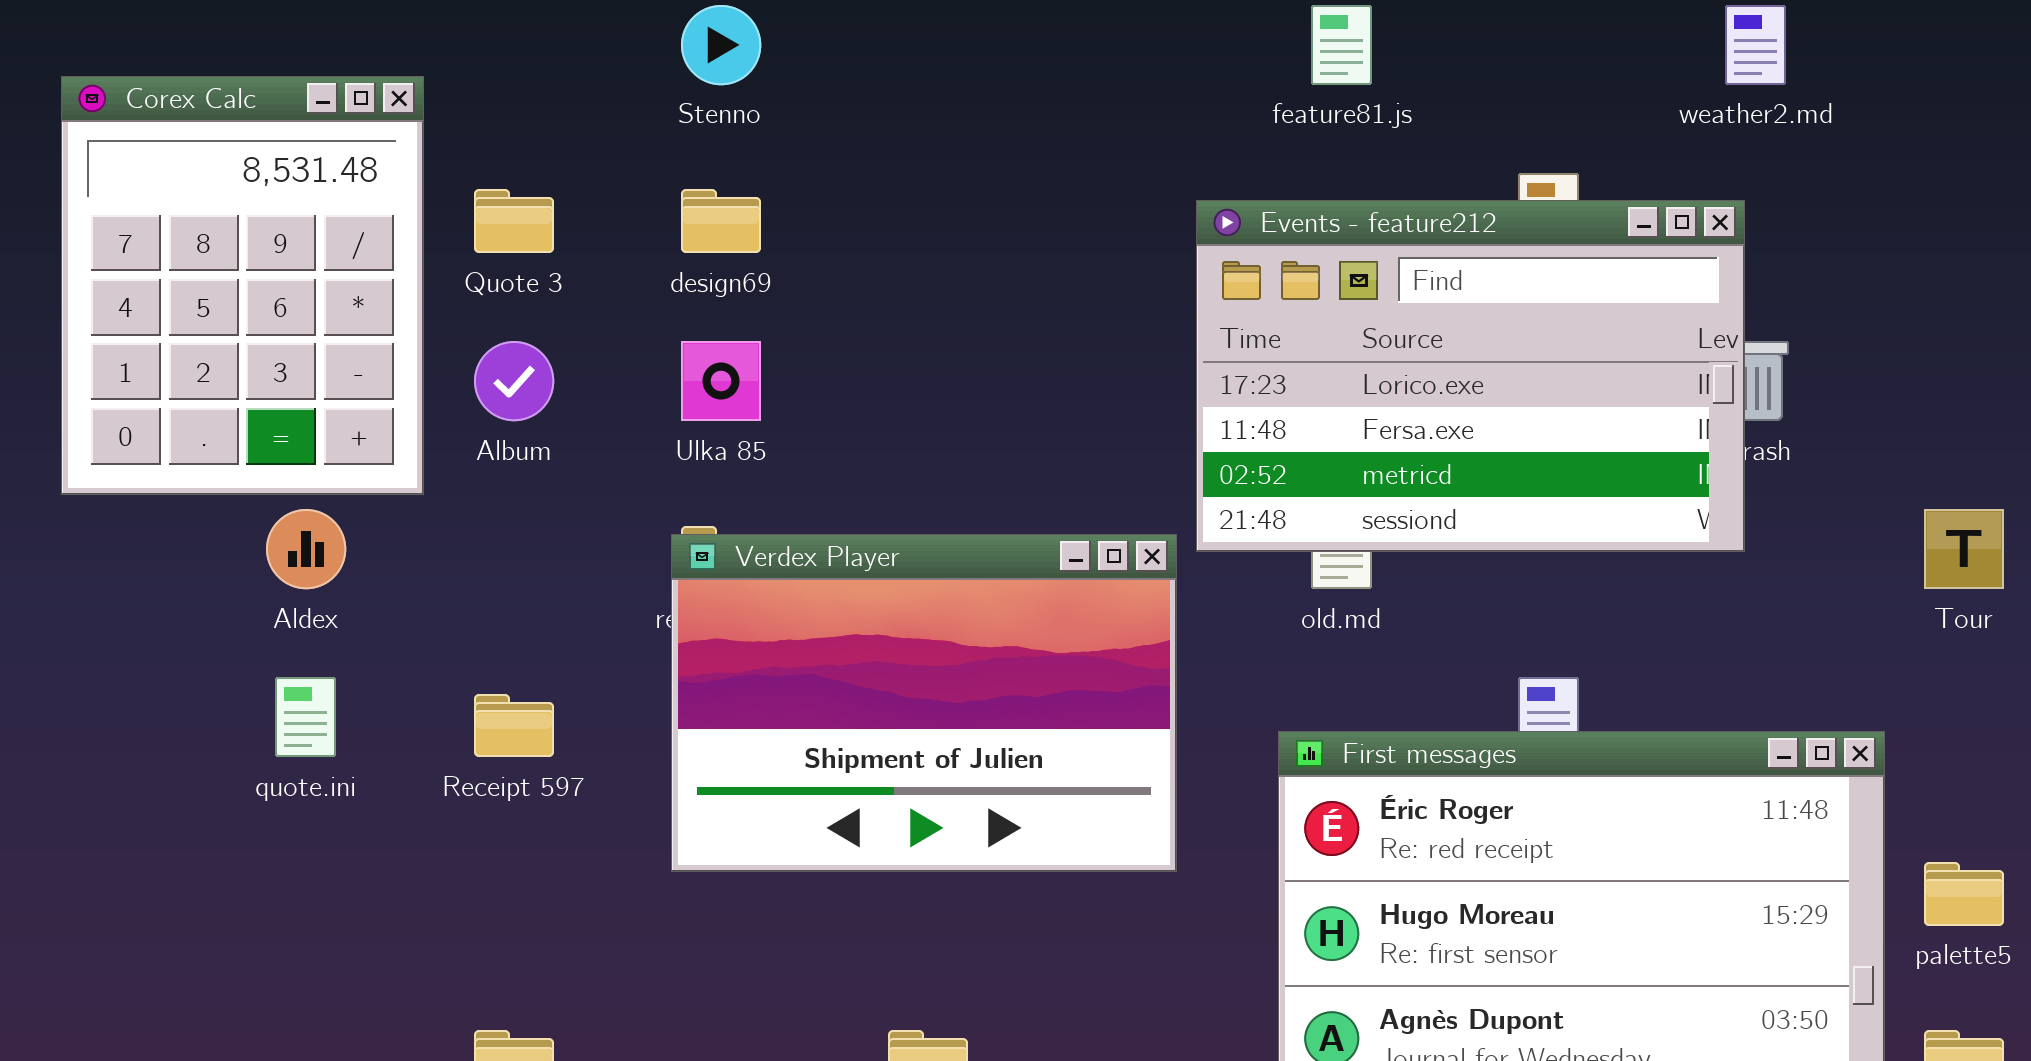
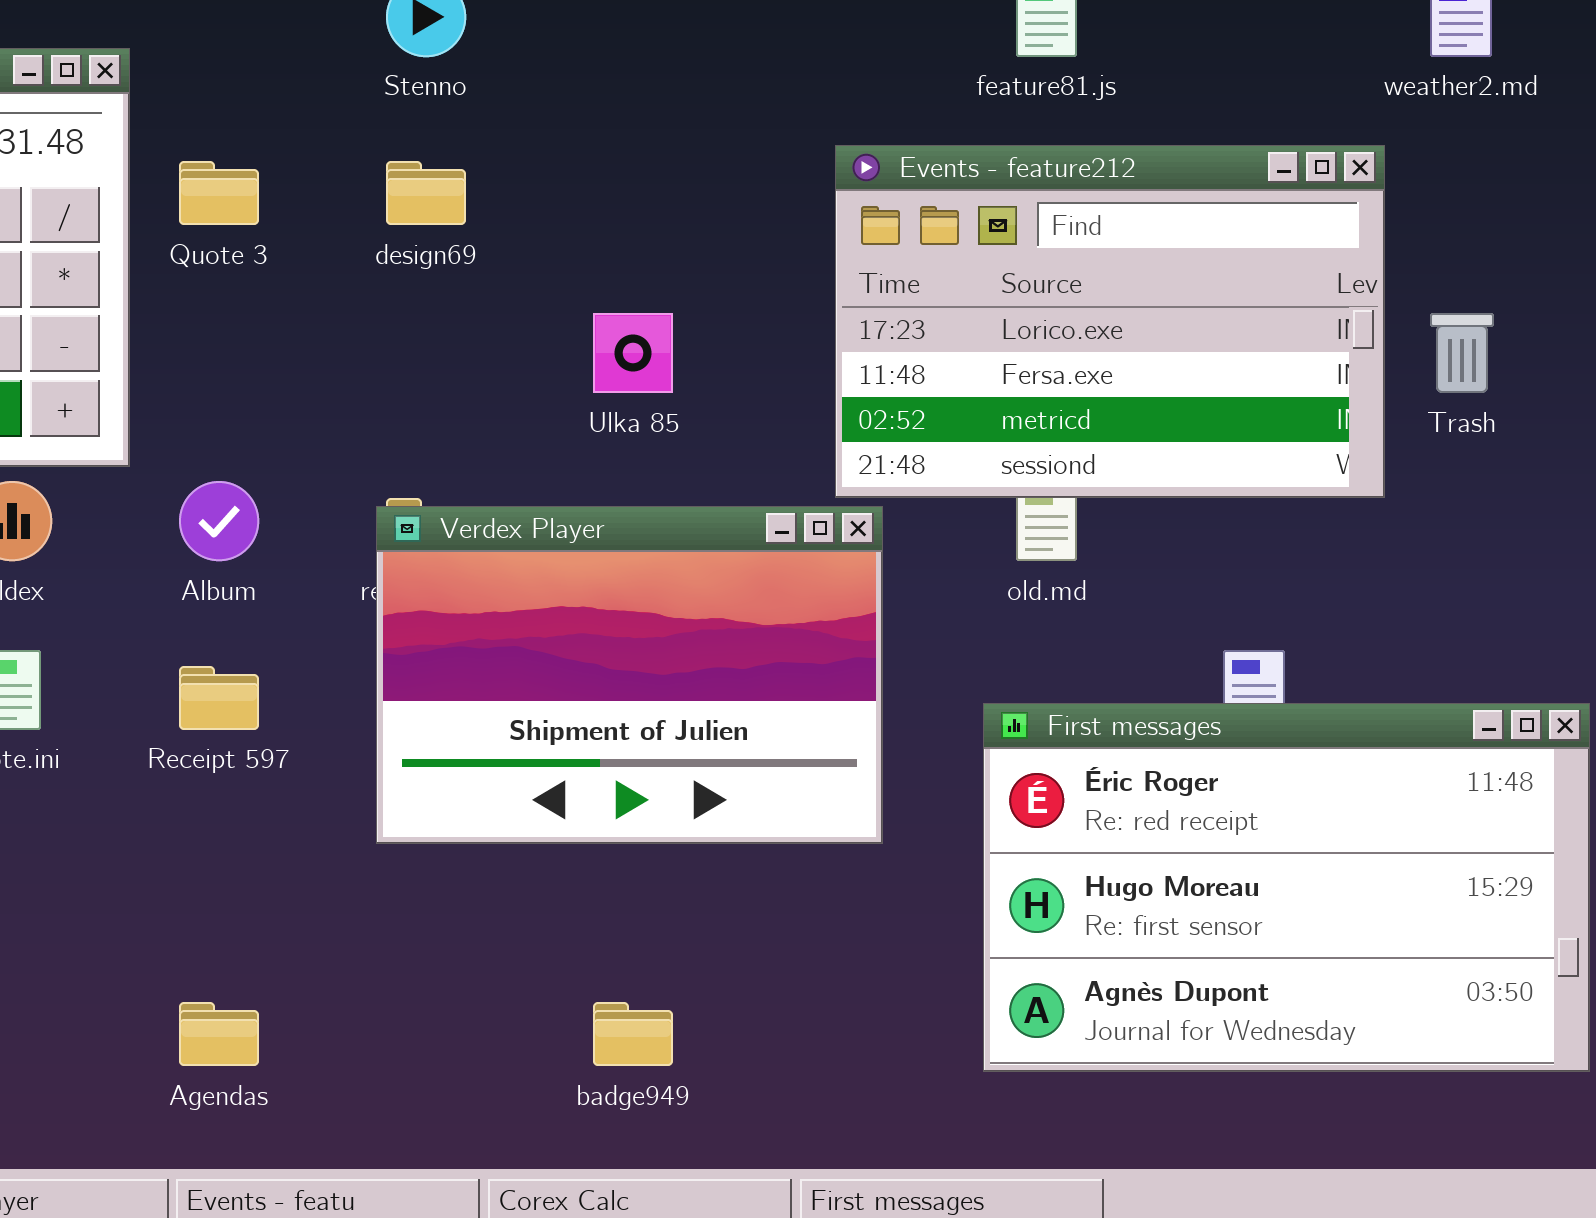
Events - feature212: [1196,200,1745,552] -> [835,145,1385,498], moved
Album: [474,341,554,421] -> [179,481,259,561], moved
Ulka 85: [681,341,761,421] -> [593,313,673,393], moved

